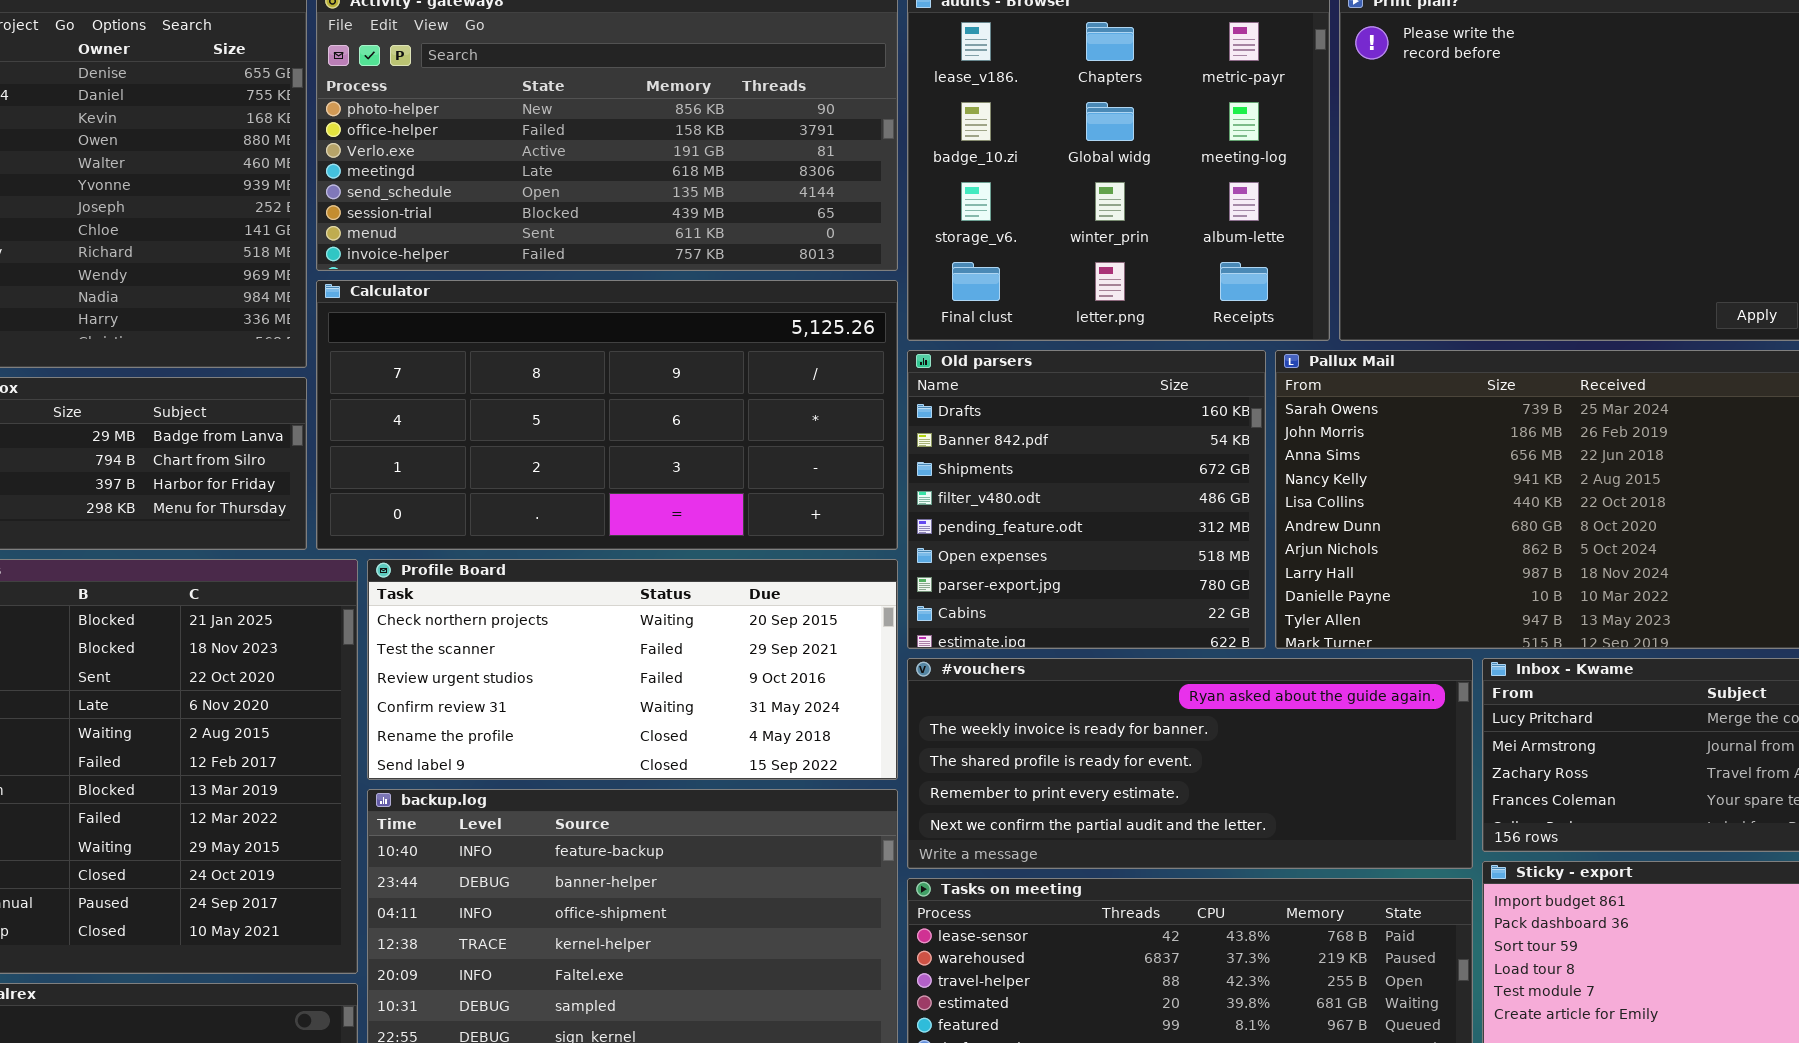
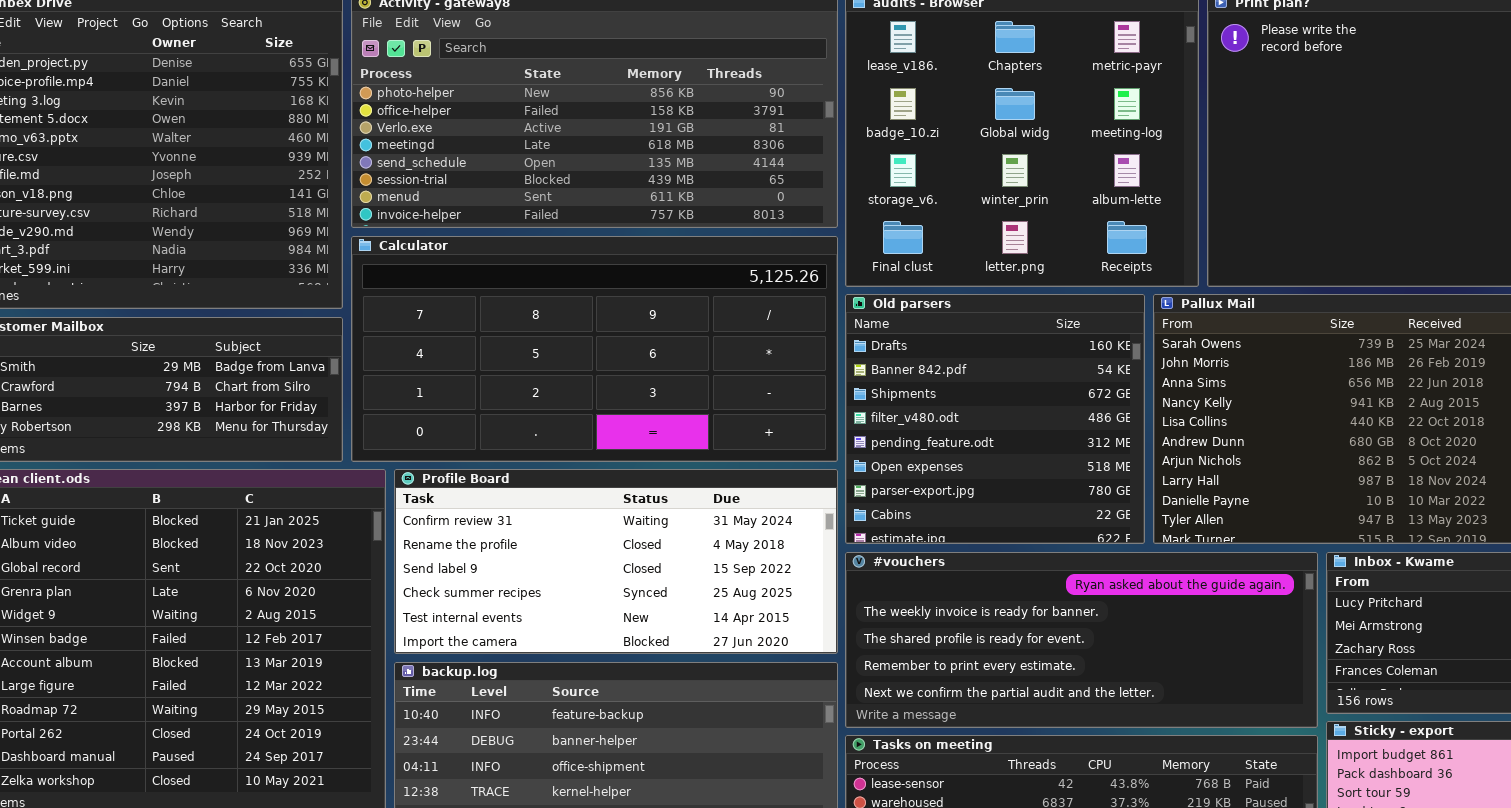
Profile Board: [367,559,898,780] -> [394,469,838,654], scrolled down 3 rows

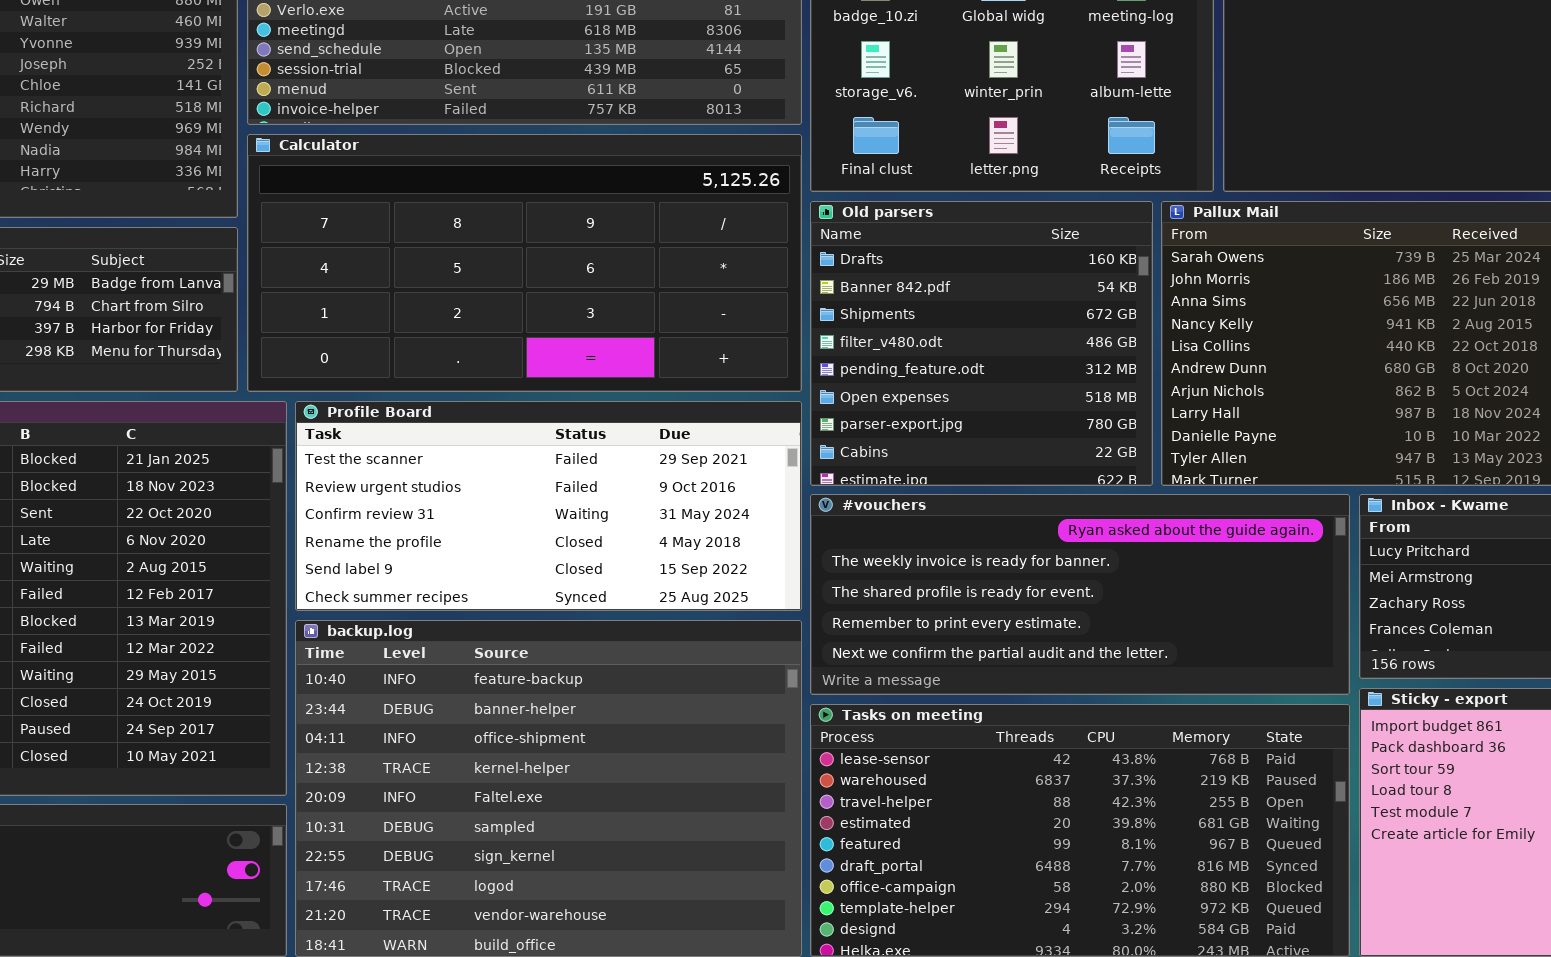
Profile Board: [394,469,838,654] -> [295,401,802,611], scrolled up 2 rows

